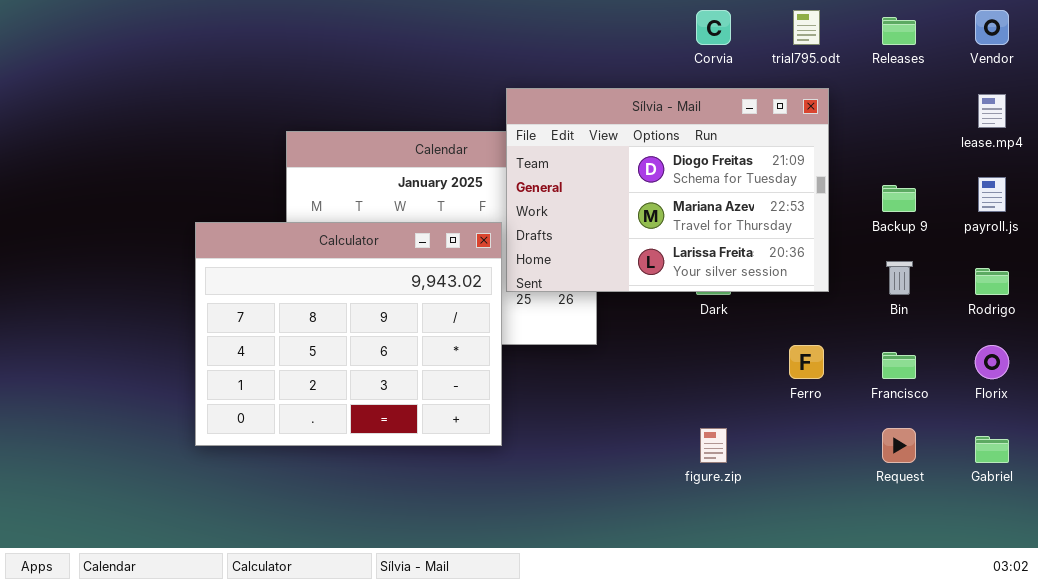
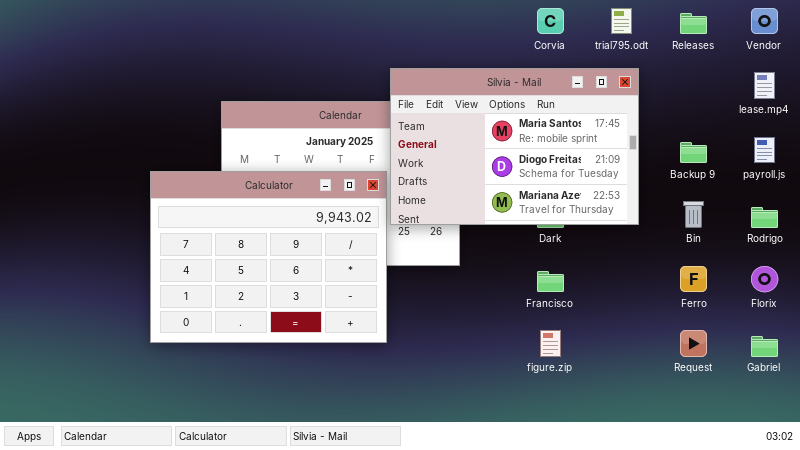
Sílvia - Mail: [506,88,829,292] -> [390,68,639,225], scrolled up 1 row
Ferro: [789,345,824,379] -> [680,266,707,292], moved
Francisco: [882,352,916,379] -> [537,271,564,292], moved

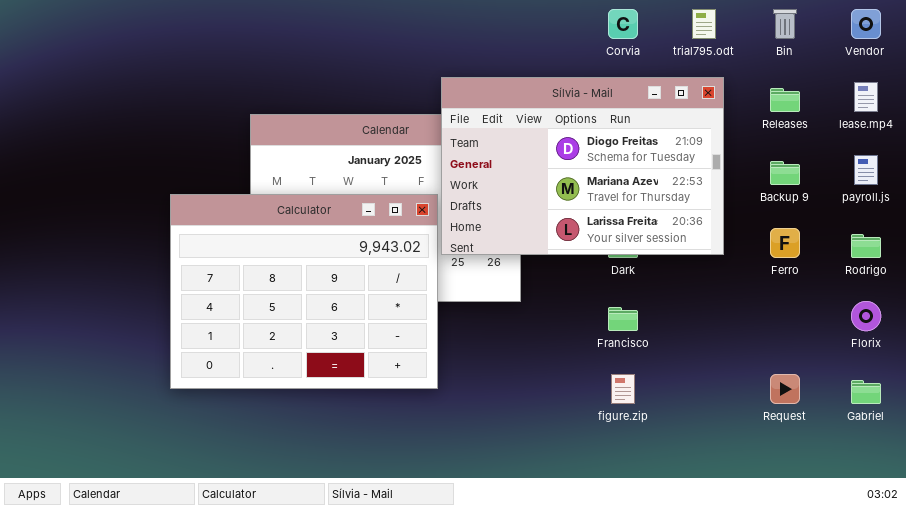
Releases: [680,13,707,34] -> [770,88,800,112], moved
Sílvia - Mail: [390,68,639,225] -> [441,77,724,255], scrolled down 1 row
Bin: [683,201,704,228] -> [773,9,797,39], moved
Ferro: [680,266,707,292] -> [770,228,800,258], moved

